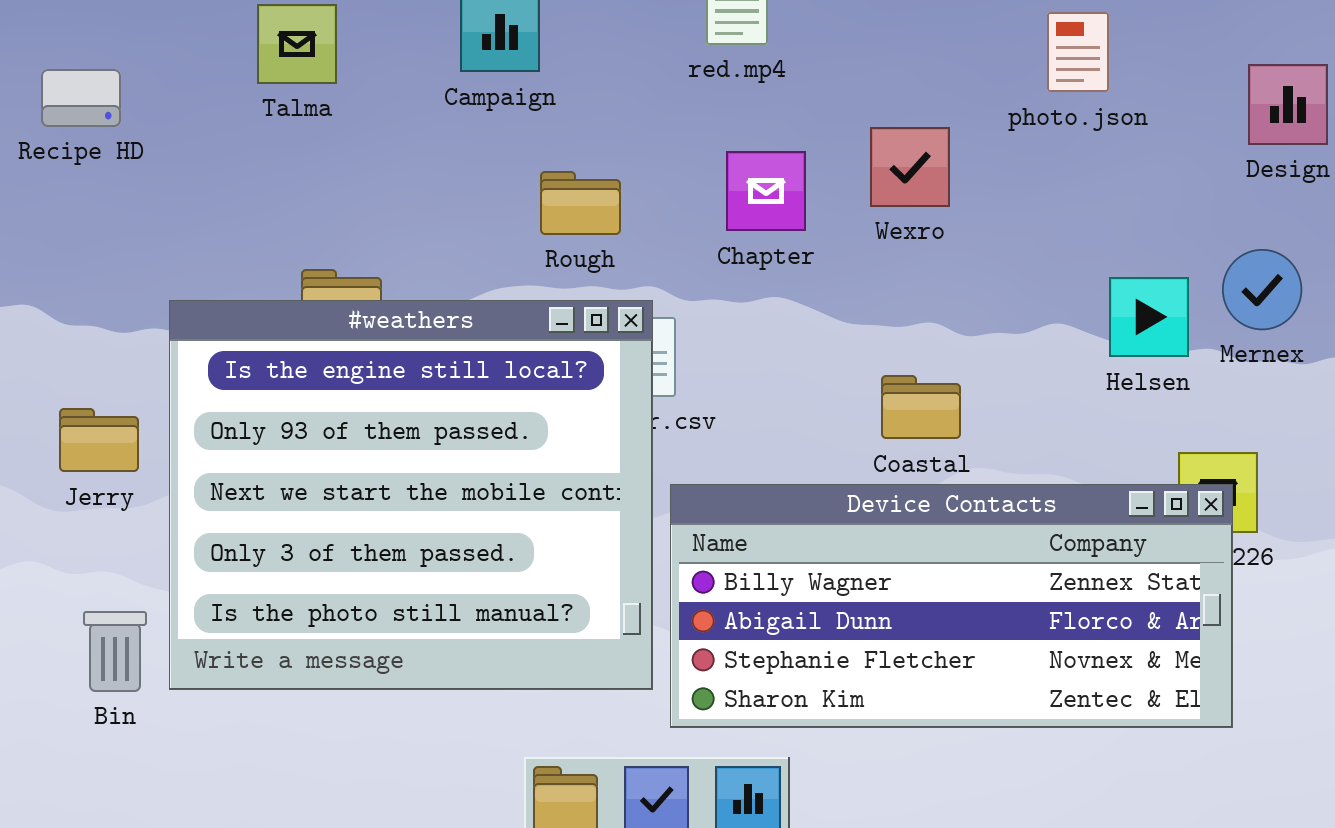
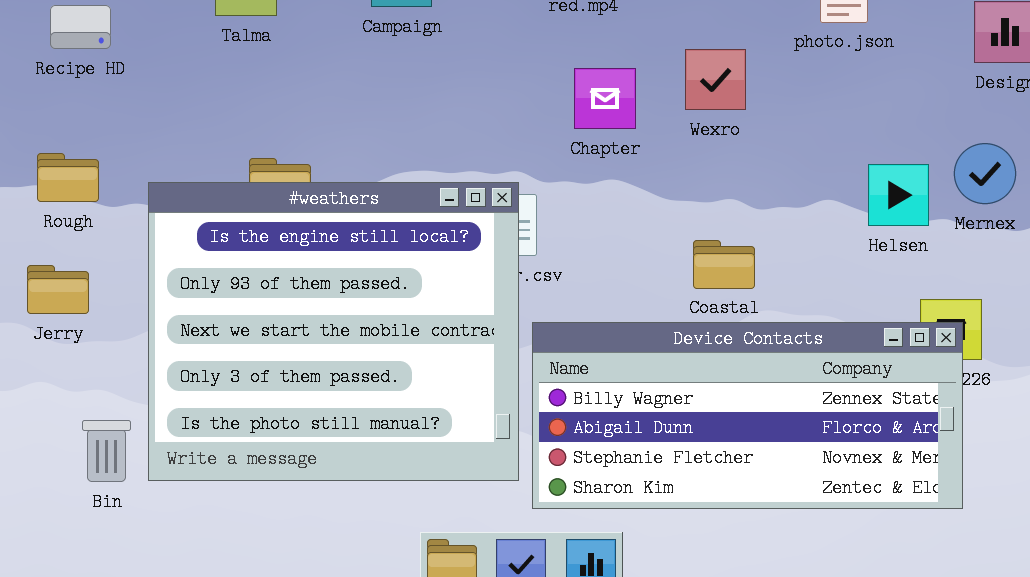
Rough: [540,171,621,235] -> [37,153,99,202], moved
Jerry: [59,408,139,472] -> [27,265,89,314], moved

